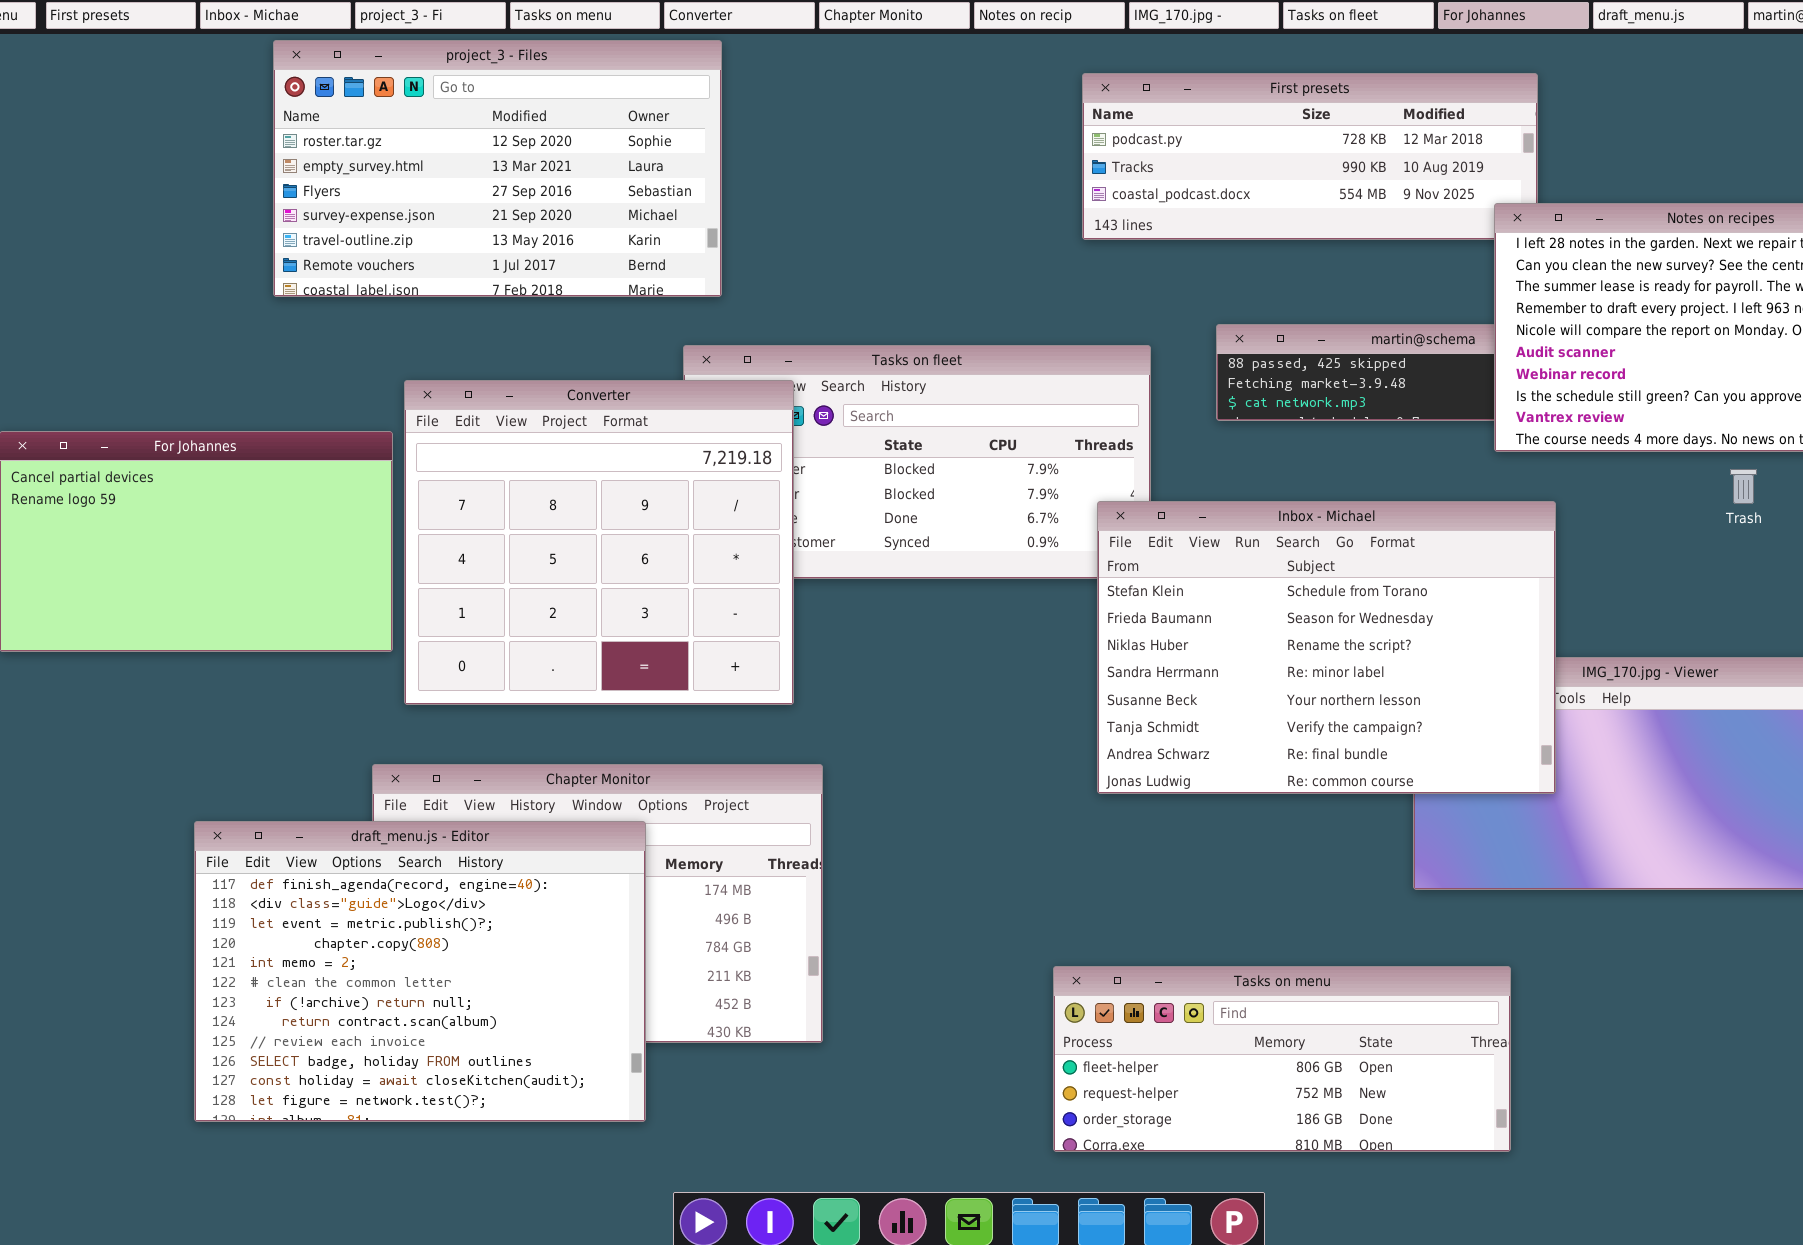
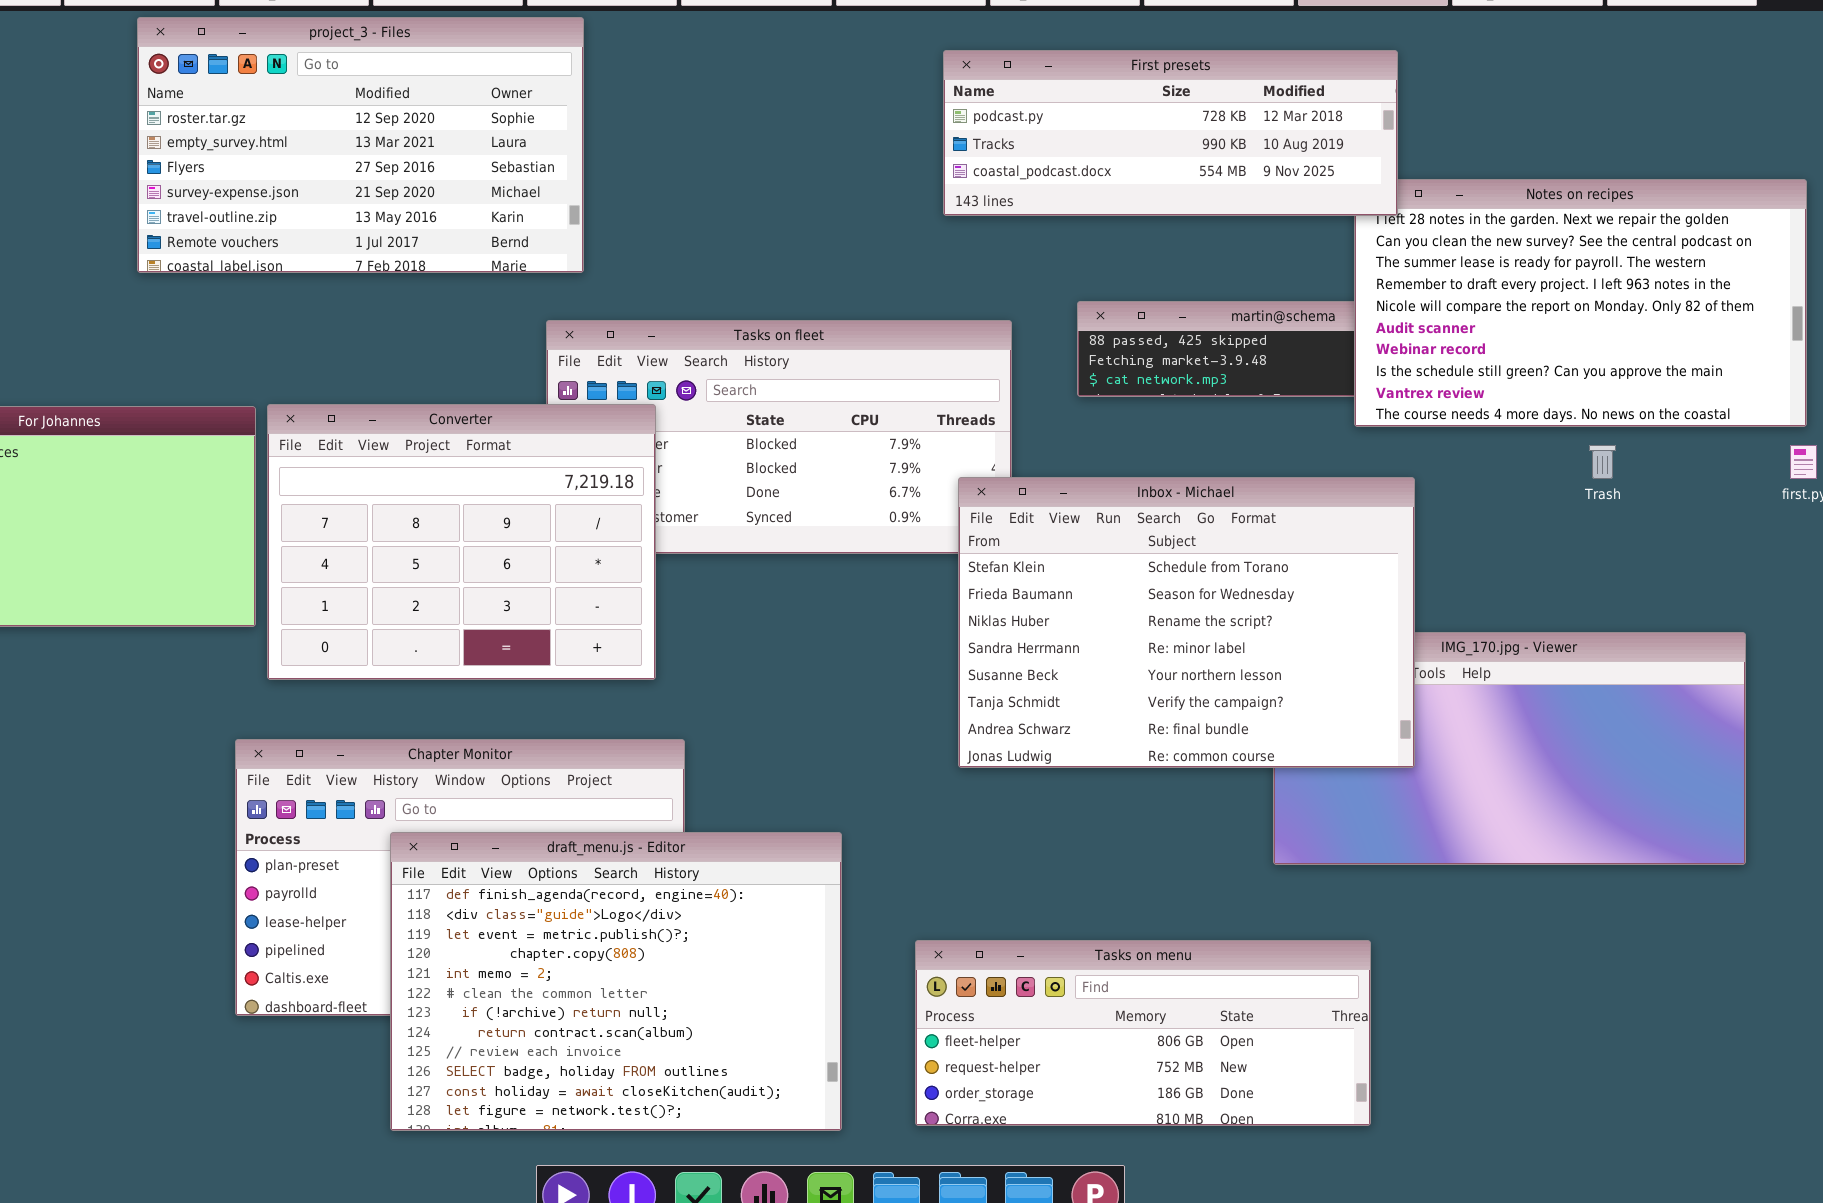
First presets: [1082,73,1538,240] -> [943,50,1398,216], raised
Converter: [404,380,794,705] -> [267,404,656,680], resized
draft_menu.js - Editor: [194,821,646,1122] -> [390,832,842,1131], moved

